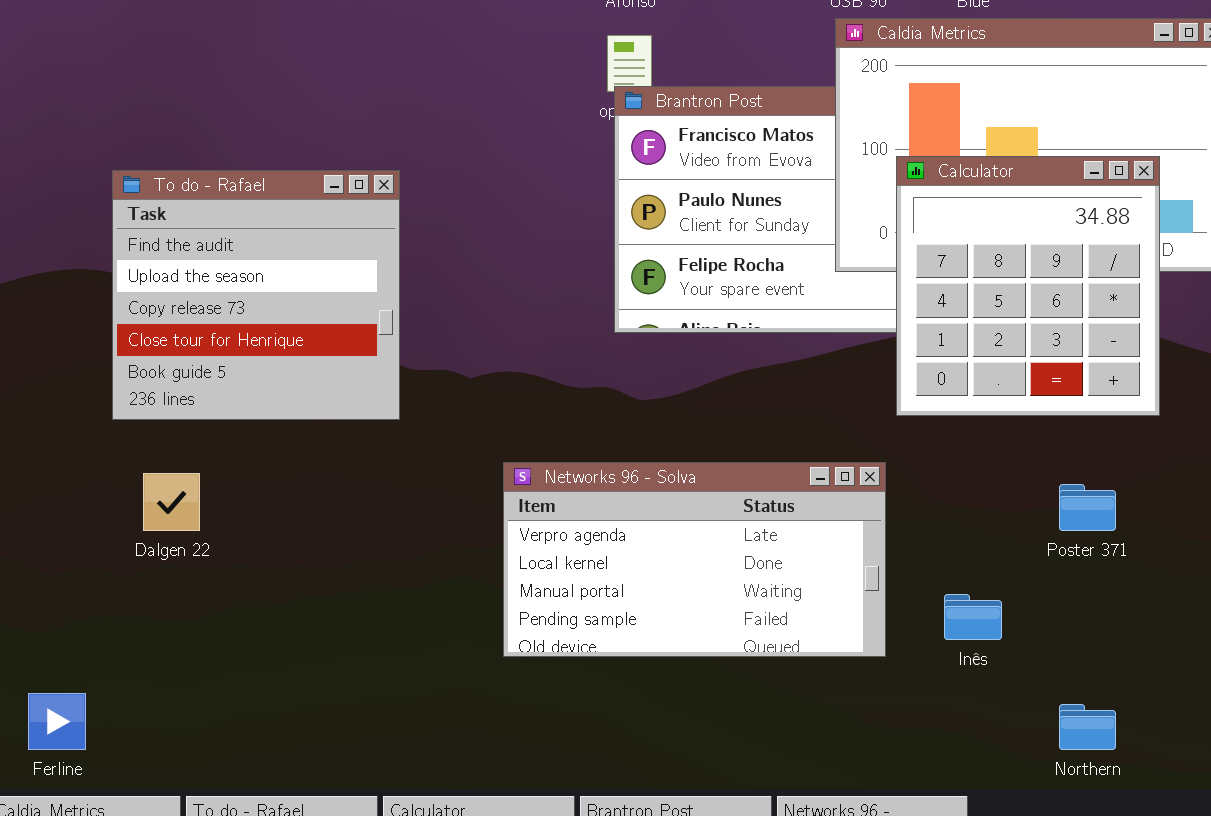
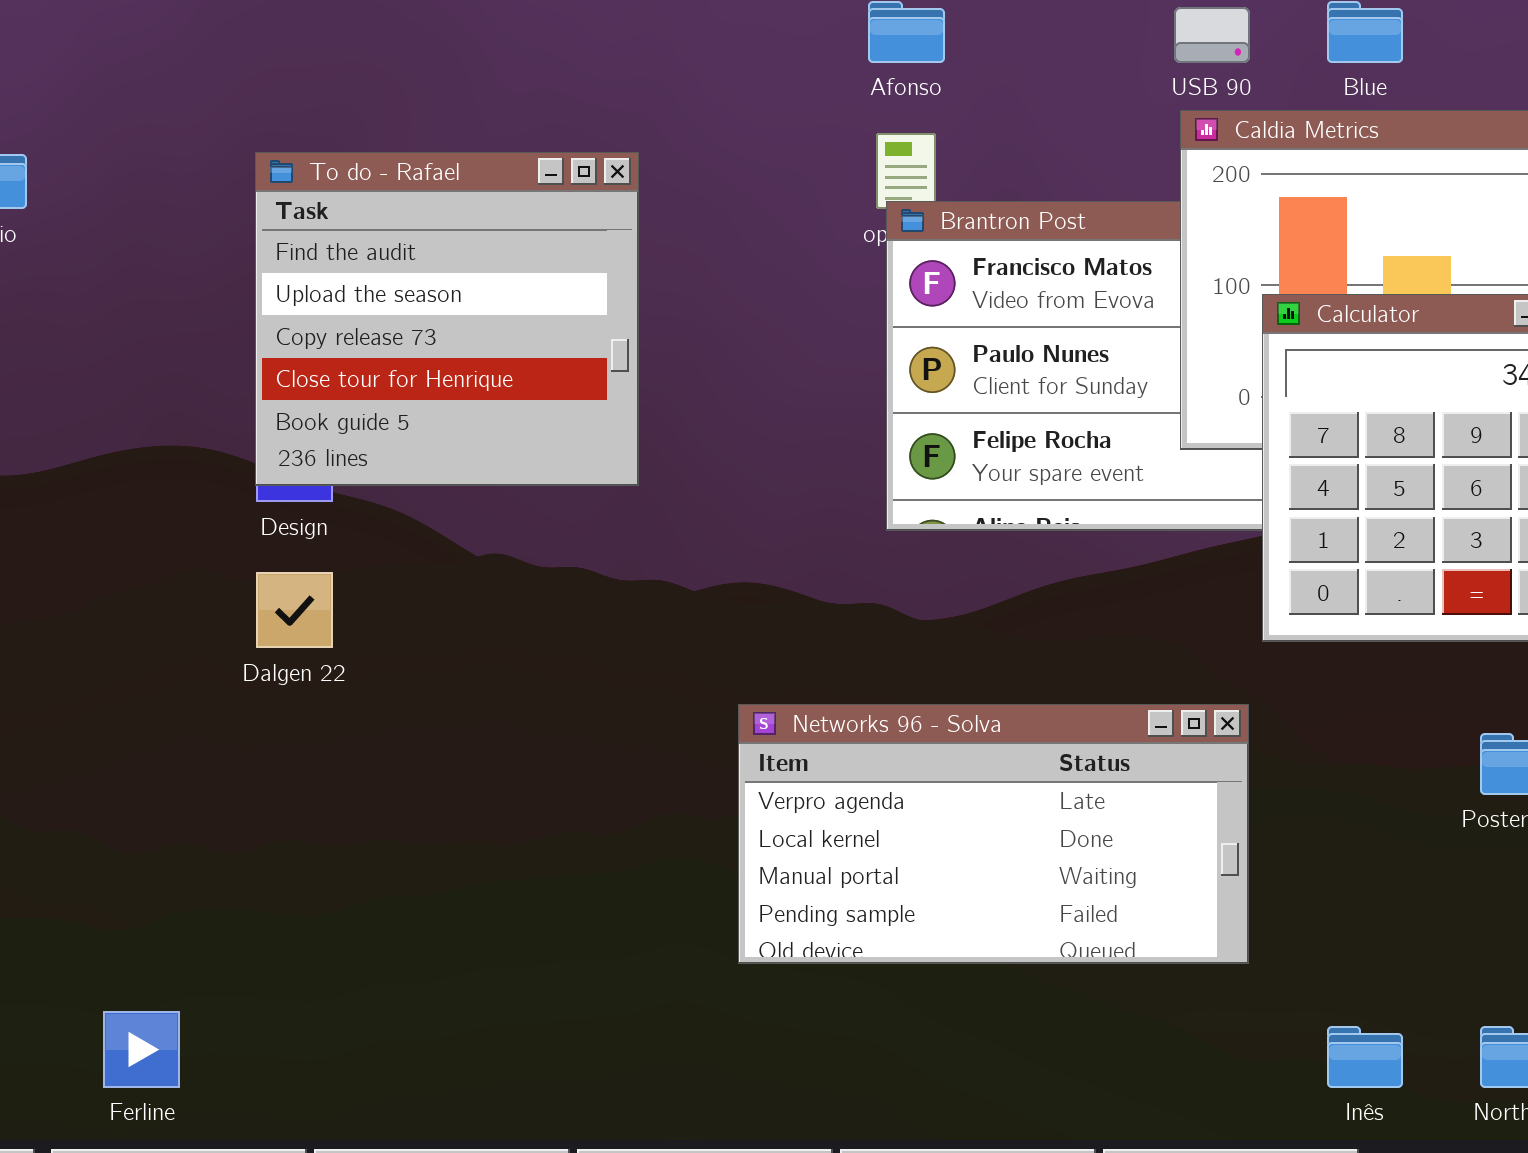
To do - Rafael: [112,170,400,420] -> [255,152,639,486], moved
Dalgen 22: [143,473,200,531] -> [256,572,333,648], moved
Inês: [944,594,1002,640] -> [1327,1026,1403,1088], moved

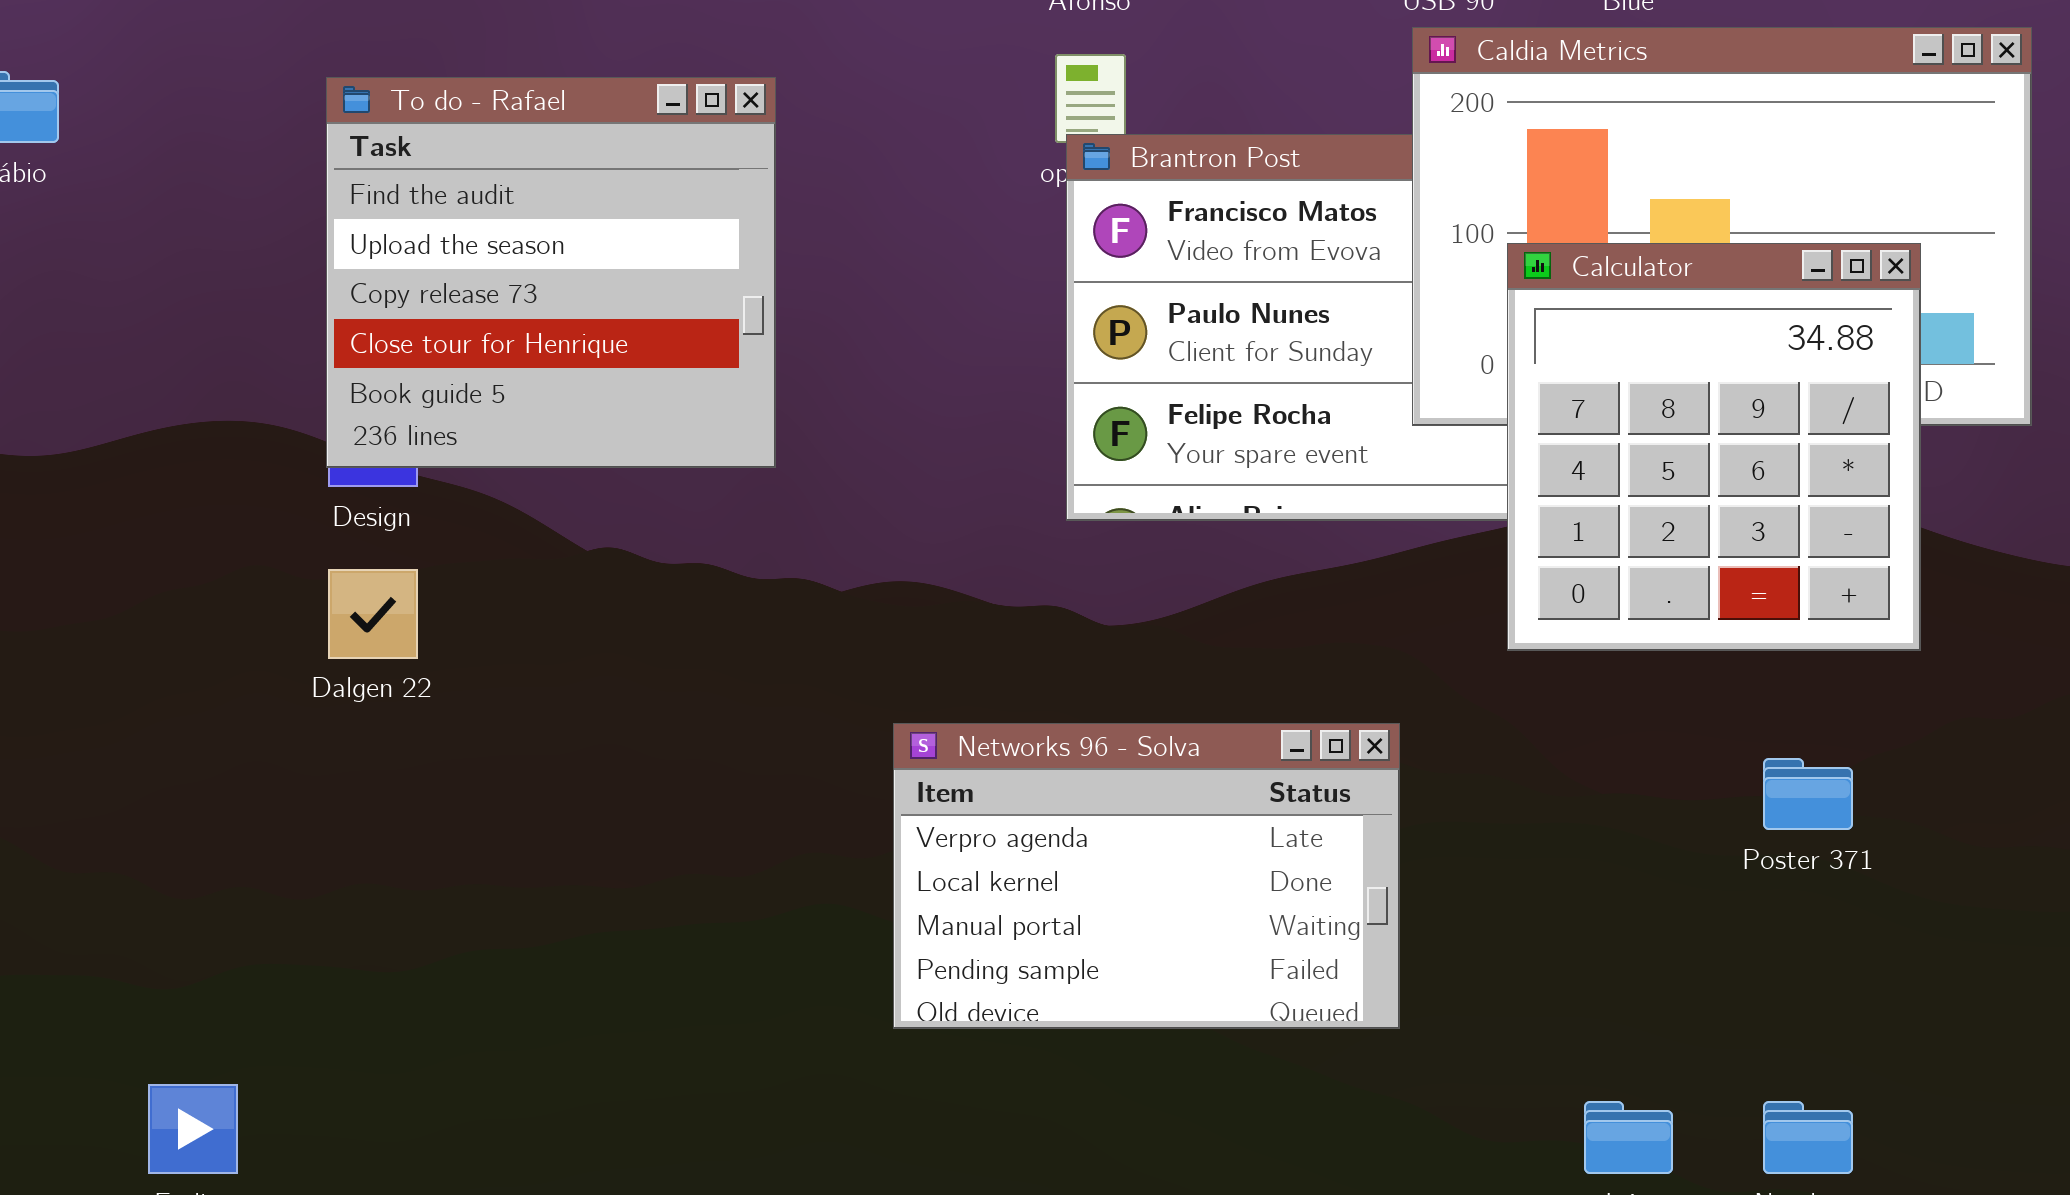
Networks 96 - Solva: [738,704,1249,964] -> [893,723,1400,1029], resized

